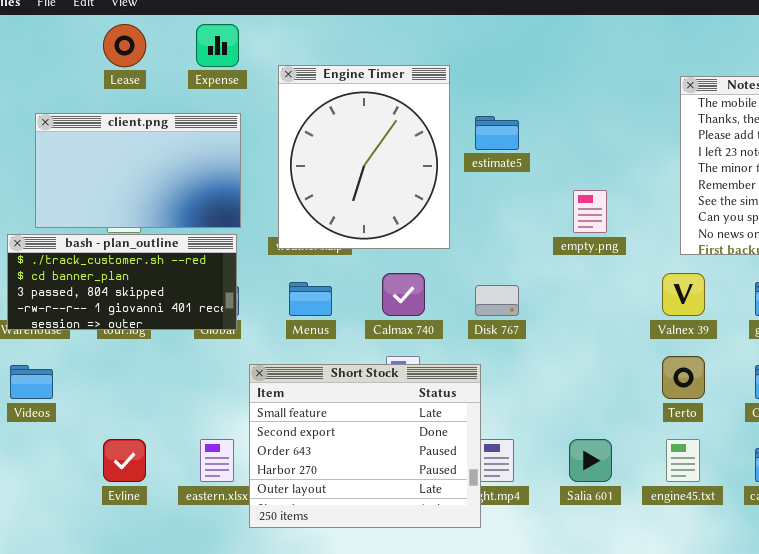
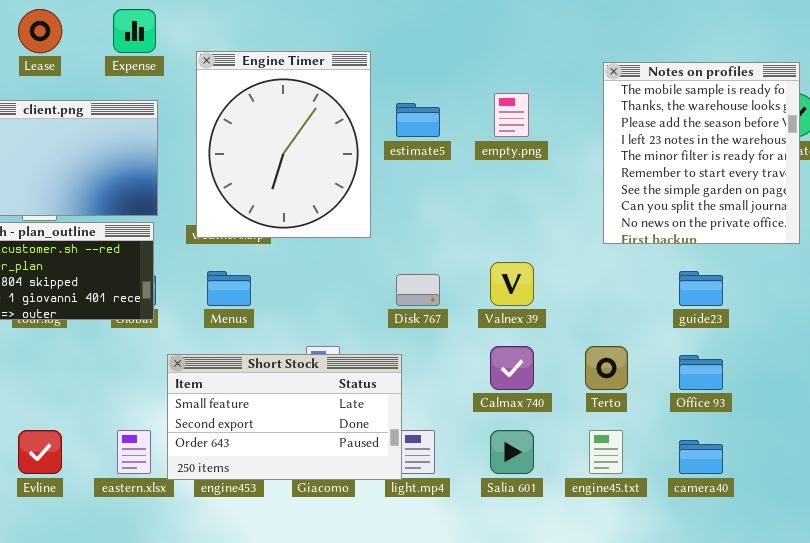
empty.png: [573,190,607,233] -> [494,93,529,137], moved
Calmax 740: [382,273,425,316] -> [490,346,534,390], moved
Valnex 39: [662,273,705,316] -> [490,262,534,306], moved
Short Stock: [249,364,481,528] -> [167,354,402,480], resized

